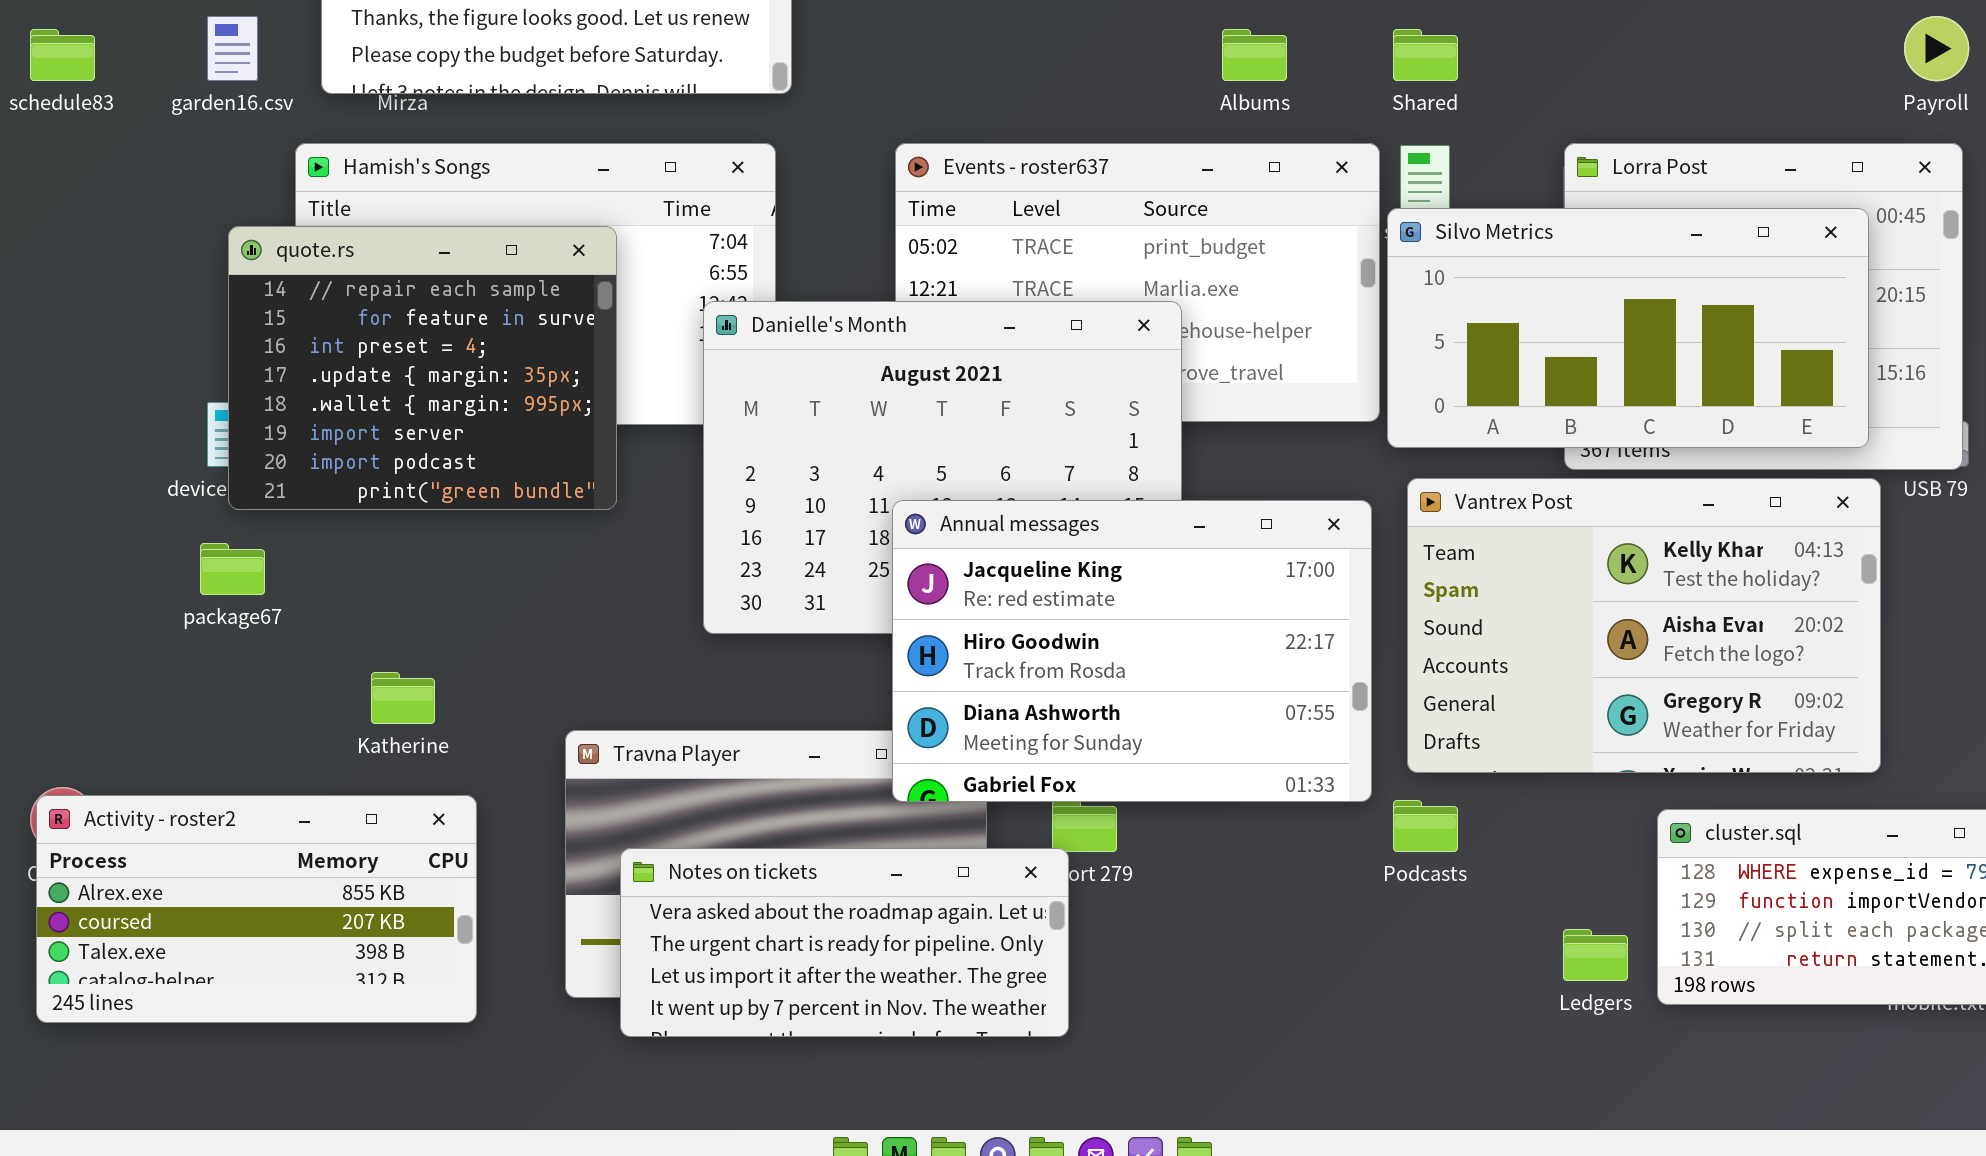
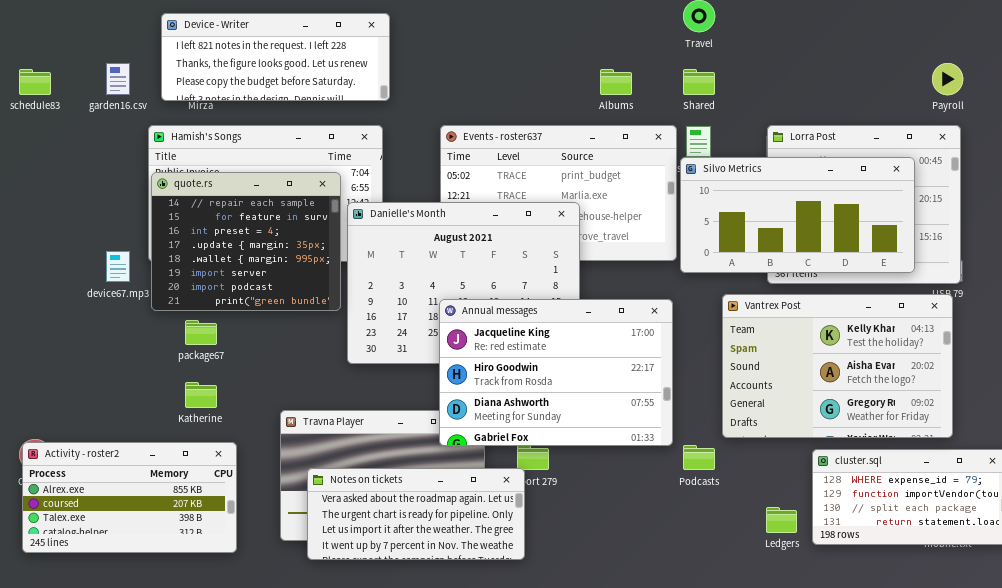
quote.rs: [228,226,617,510] -> [151,172,341,311], moved
Vantrex Post: [1407,478,1881,773] -> [722,294,953,438], moved
package67: [200,543,265,595] -> [185,320,217,345], moved

